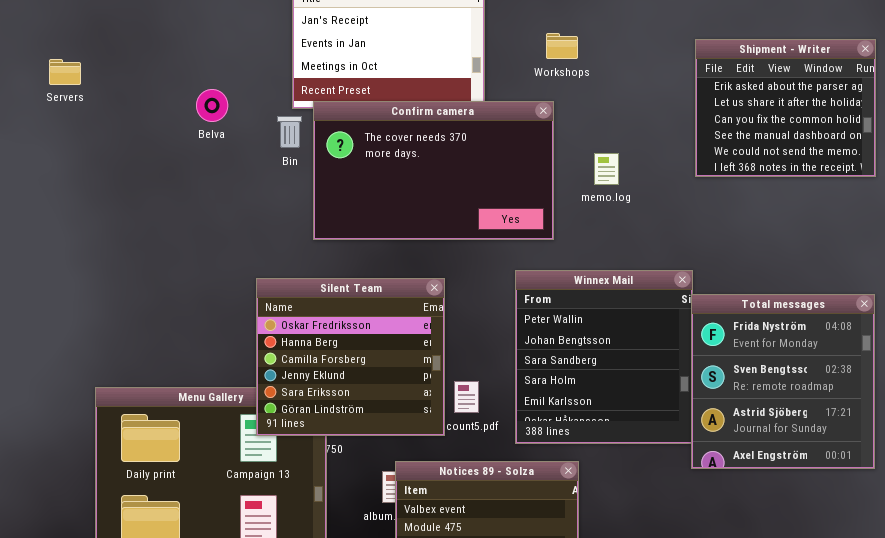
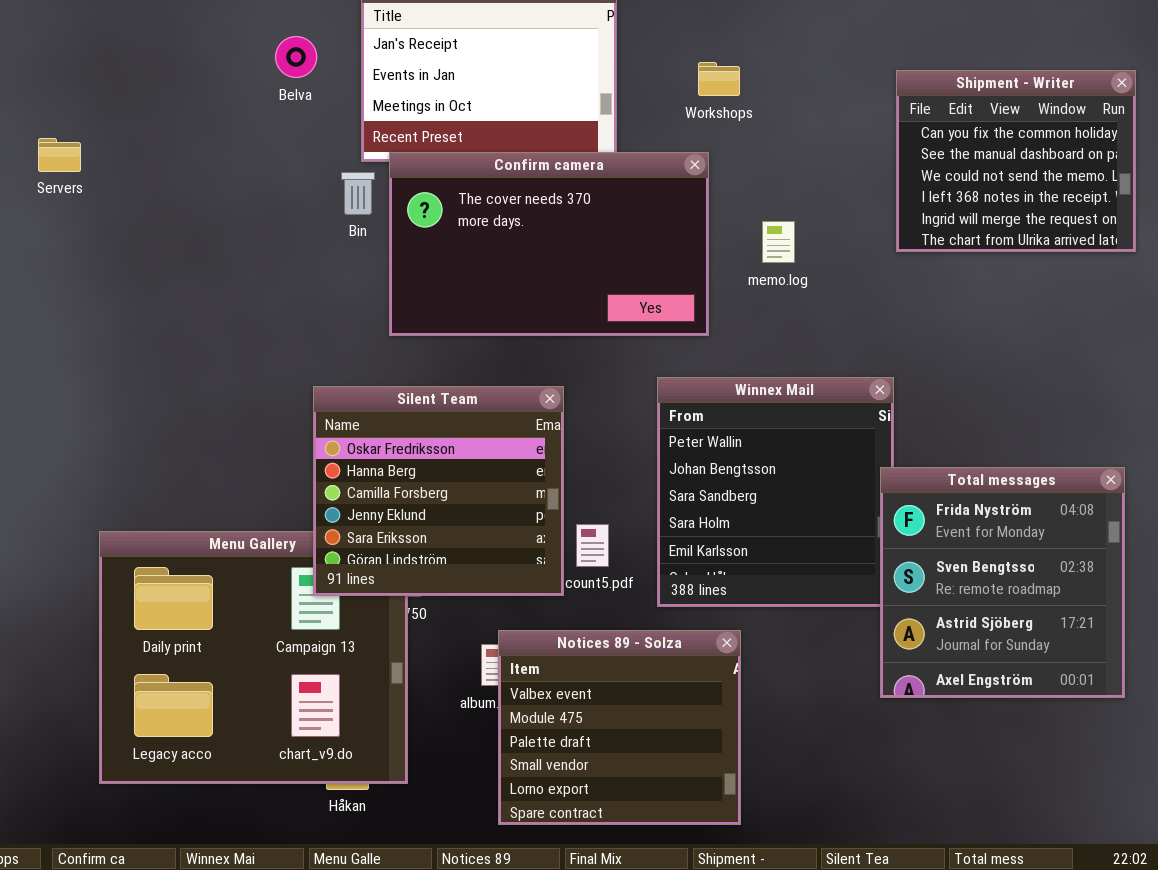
Shipment - Writer: [695,39,876,177] -> [896,70,1136,252], scrolled down 2 rows
Servers: [49,59,81,85] -> [38,138,81,172], moved
Belva: [196,89,228,122] -> [275,36,317,78], moved
Total messages: [691,294,875,469] -> [880,467,1125,698], moved

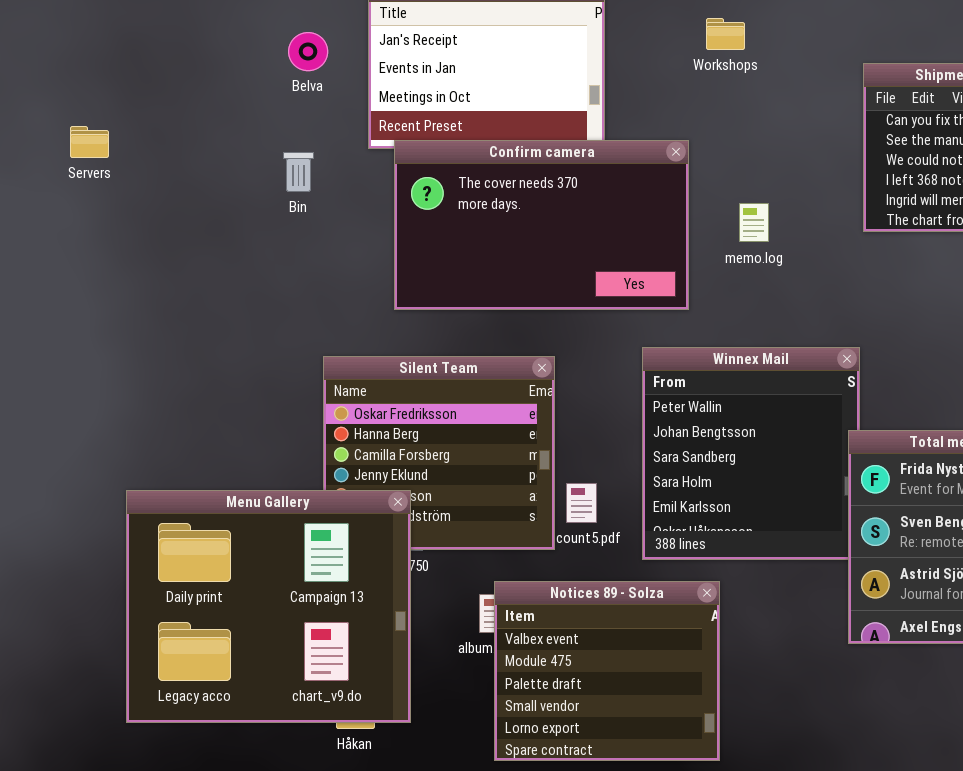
Workshops: [698,62,740,96] -> [706,18,745,50], moved
Bin: [341,172,375,215] -> [283,152,314,192], moved
Menu Gallery: [99,531,408,784] -> [126,490,411,723], raised

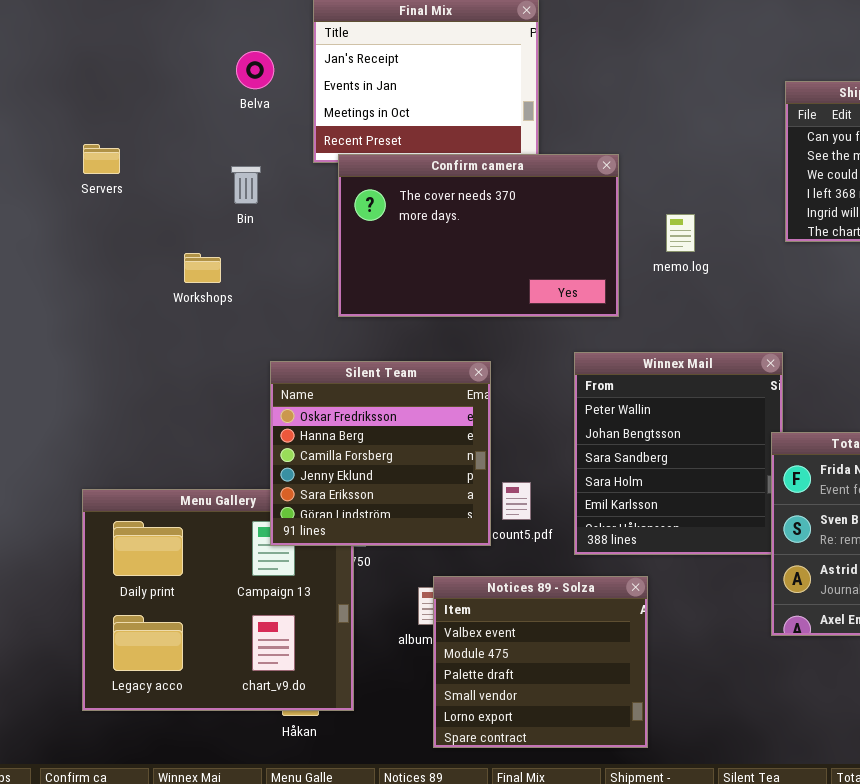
Workshops: [706,18,745,50] -> [184,253,221,283], moved
Servers: [70,126,109,158] -> [83,144,120,174], moved
Silent Team: [323,356,555,550] -> [270,361,491,546], raised

